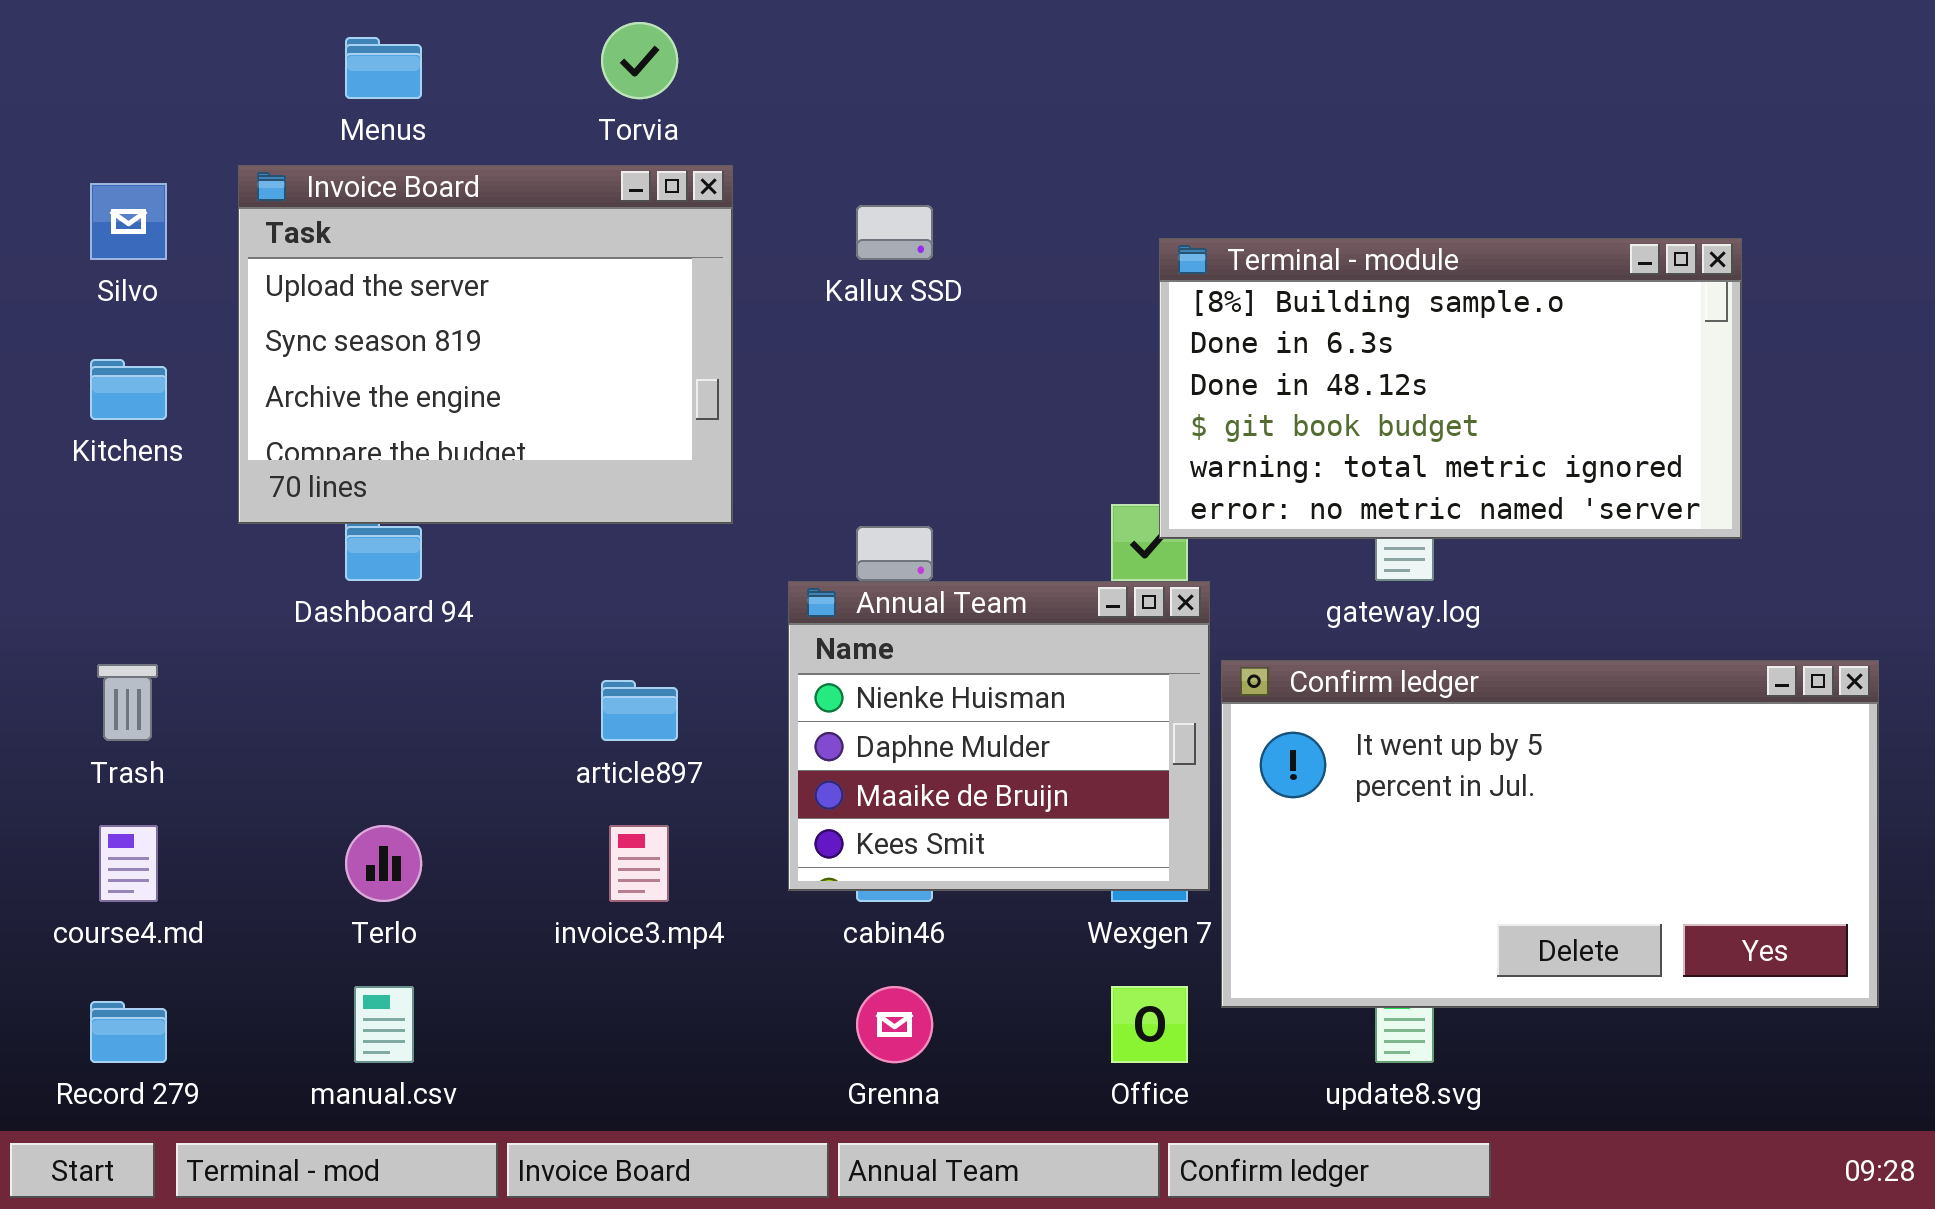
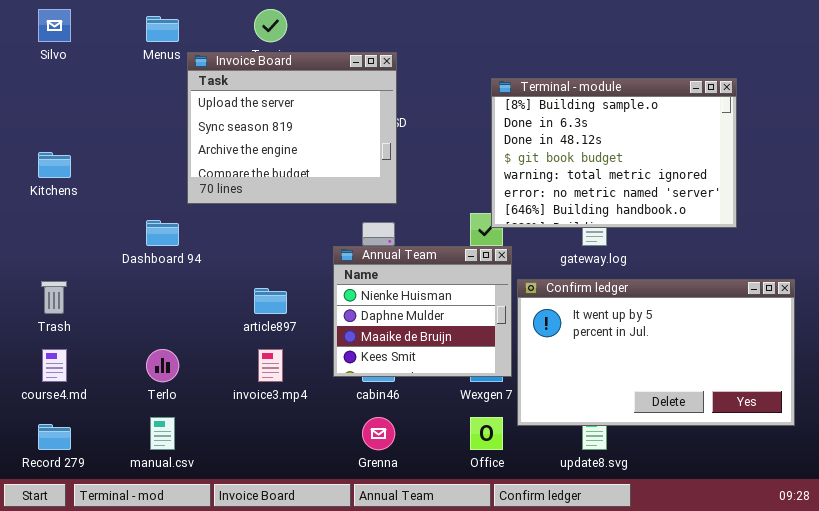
Invoice Board: [238,165,733,524] -> [187,52,397,204], moved
Silvo: [90,183,167,260] -> [38,9,71,42], moved
Terminal - module: [1159,238,1742,539] -> [491,78,737,228], resized

